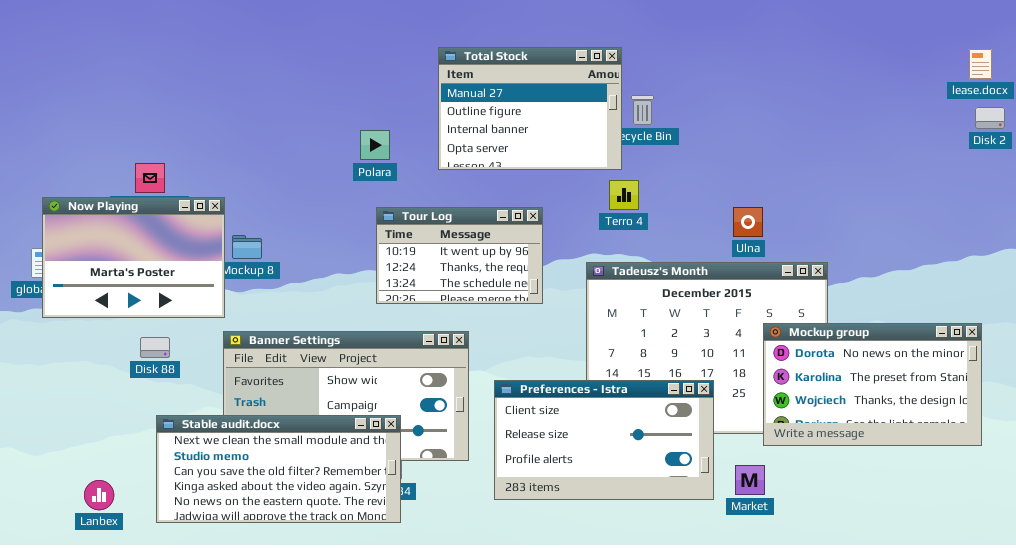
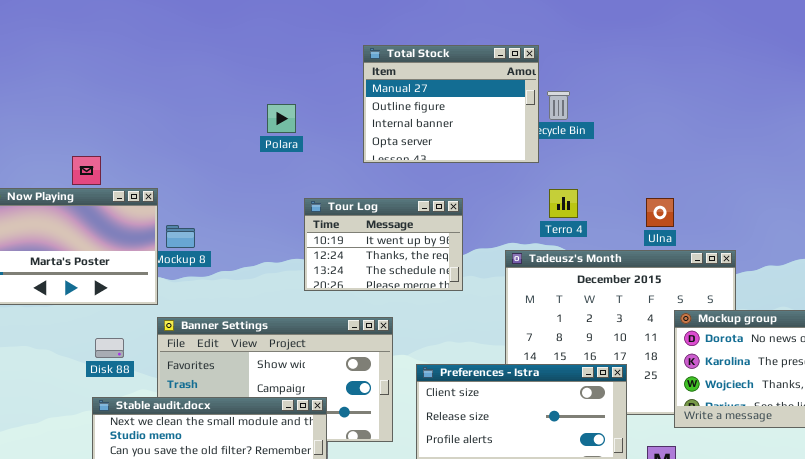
Polara: [360,130,390,160] -> [267,104,296,133], moved
Terro 4: [609,180,639,210] -> [549,189,578,218], moved
Disk 88: [140,337,170,358] -> [95,338,124,358], moved

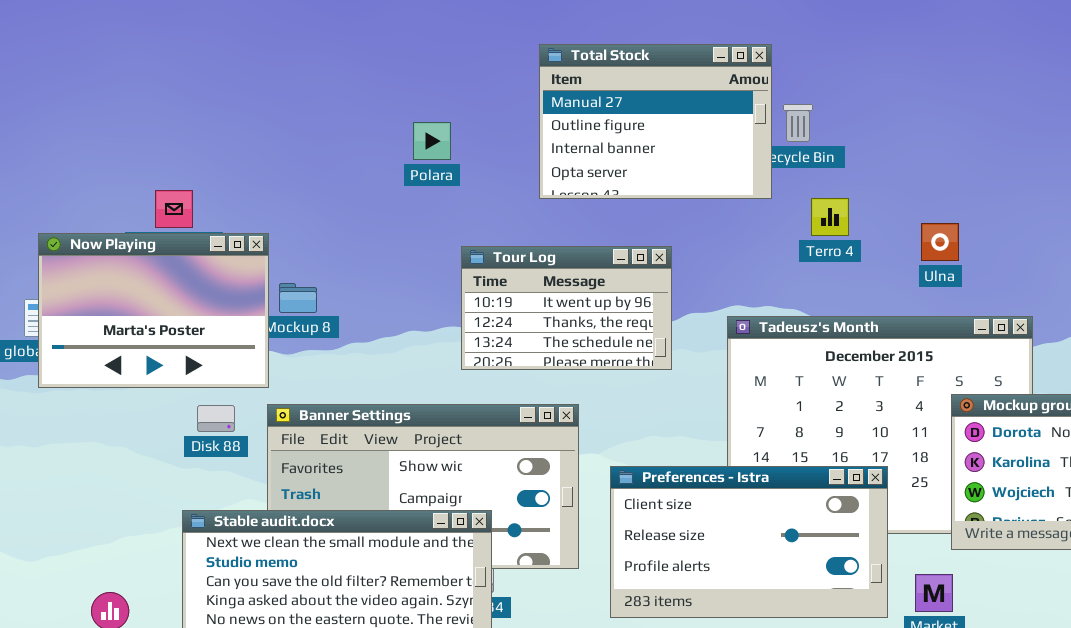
Terro 4: [549,189,578,218] -> [811,198,849,236], moved
Ulna: [646,198,674,227] -> [921,223,959,261], moved
Disk 88: [95,338,124,358] -> [197,405,235,432], moved

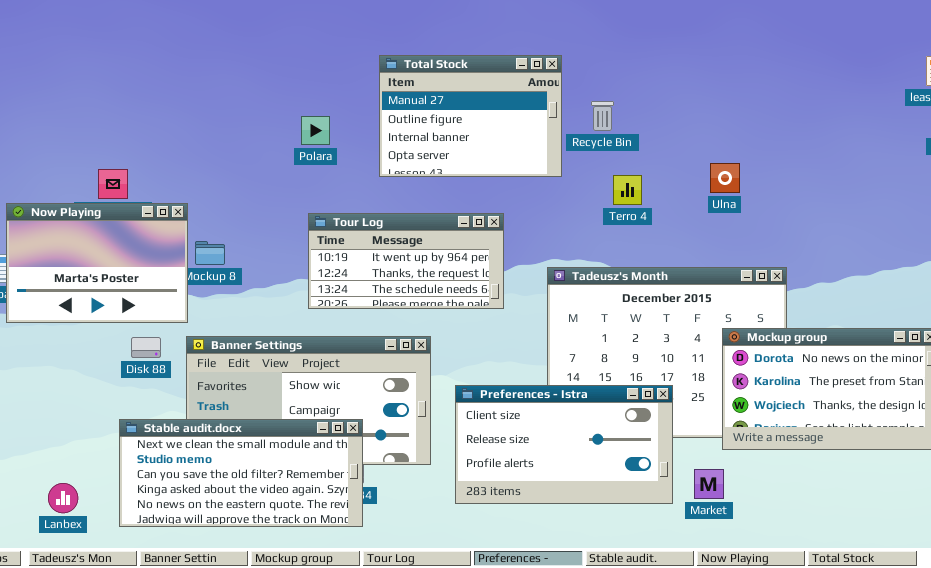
Total Stock: [539,44,772,199] -> [379,55,562,177], moved
Ulna: [921,223,959,261] -> [710,163,740,193], moved
Tour Log: [461,246,672,370] -> [308,213,504,309], resized

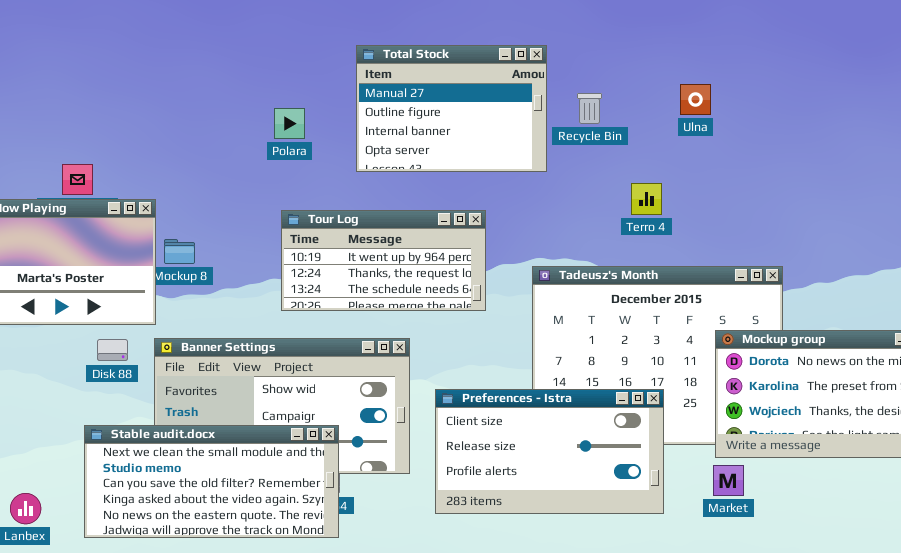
Ulna: [710,163,740,193] -> [680,84,711,115], moved
Terro 4: [613,175,642,205] -> [631,183,662,215], moved
Market: [694,469,724,499] -> [713,465,744,496], moved

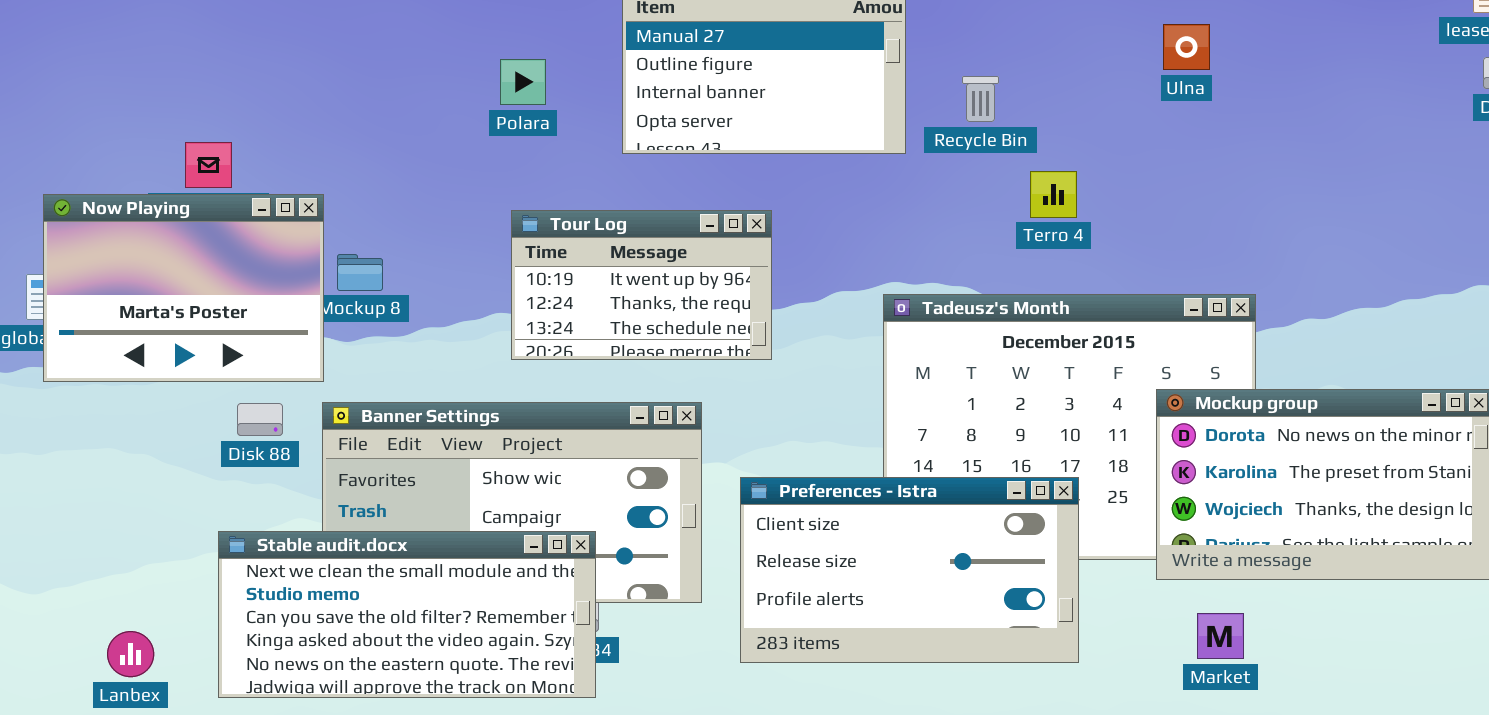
Ulna: [680,84,711,115] -> [1163,24,1210,70], moved
Recycle Bin: [577,93,602,124] -> [962,76,999,122], moved
Tour Log: [281,210,486,311] -> [511,210,772,360], resized
Market: [713,465,744,496] -> [1197,613,1244,659], moved

